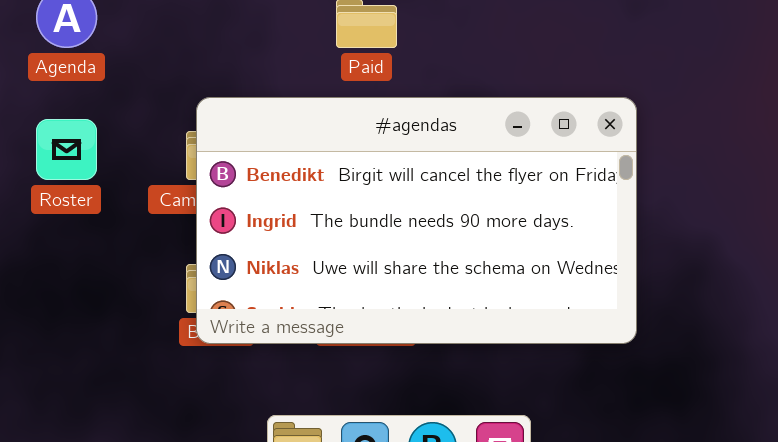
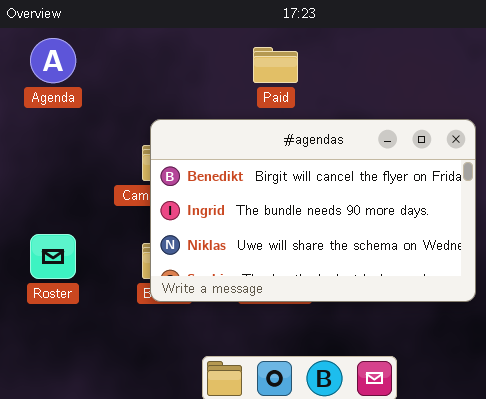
Roster: [36,119,97,180] -> [30,234,76,279], moved

